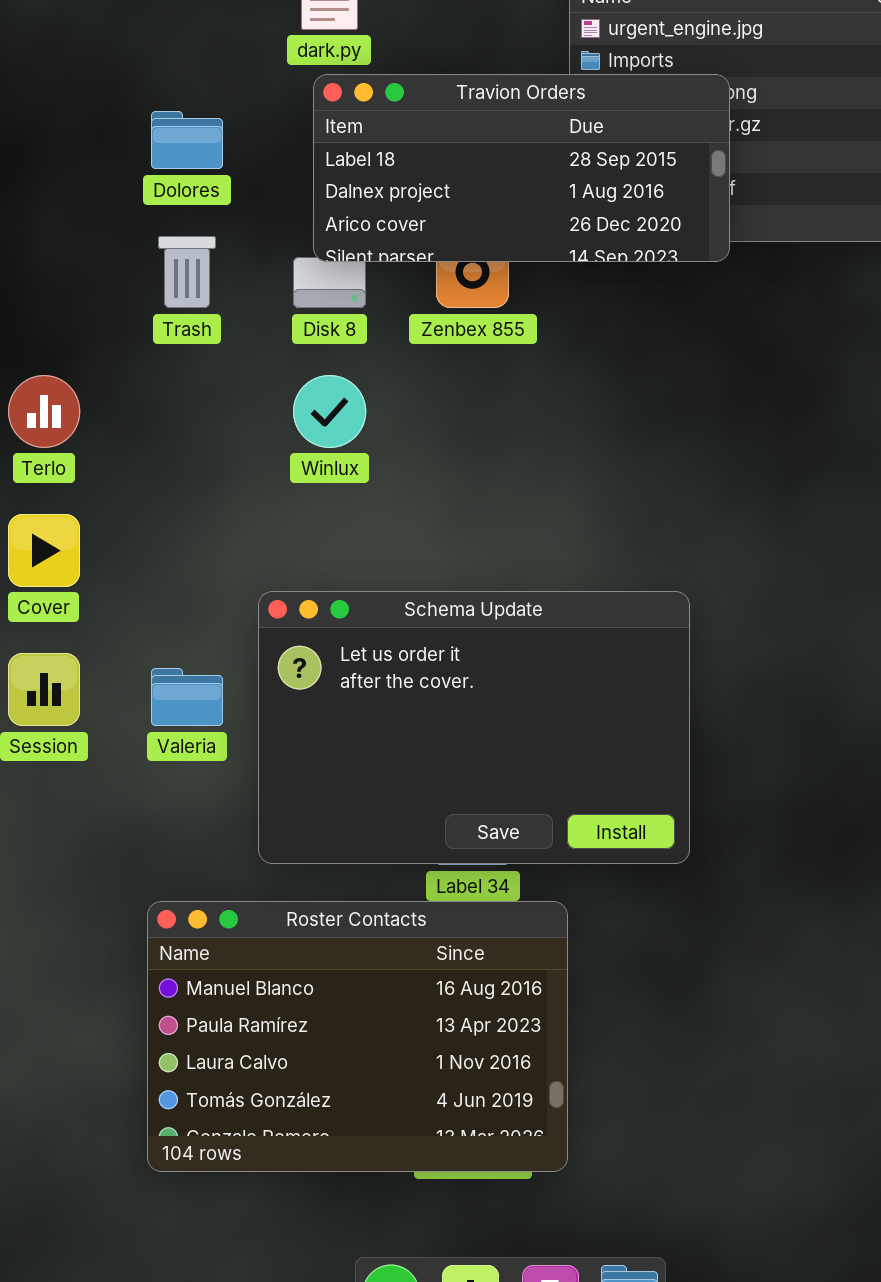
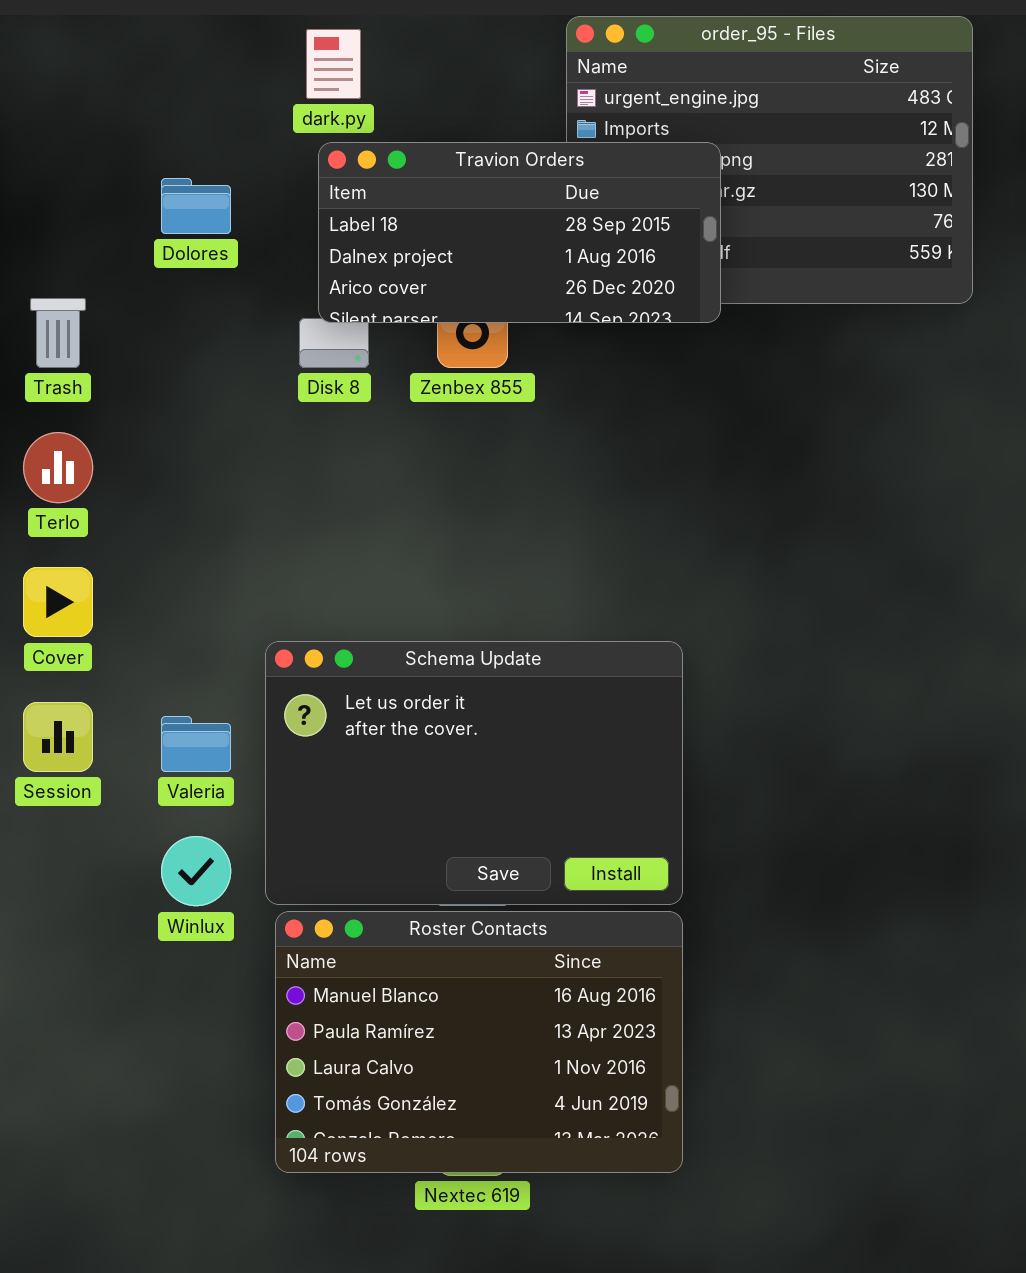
Trash: [158,236,216,308] -> [30,298,86,368], moved
Winlux: [293,375,366,448] -> [161,836,231,906], moved
Roster Contacts: [147,901,568,1172] -> [275,911,683,1173], moved

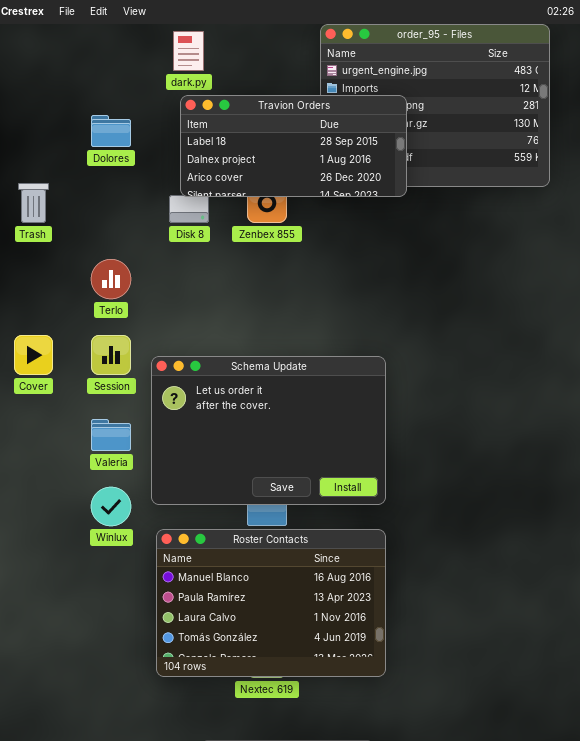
Terlo: [23,432,93,503] -> [91,259,131,299], moved
Schema Update: [265,641,683,905] -> [151,356,386,505], moved
Session: [23,702,93,772] -> [91,335,131,375], moved

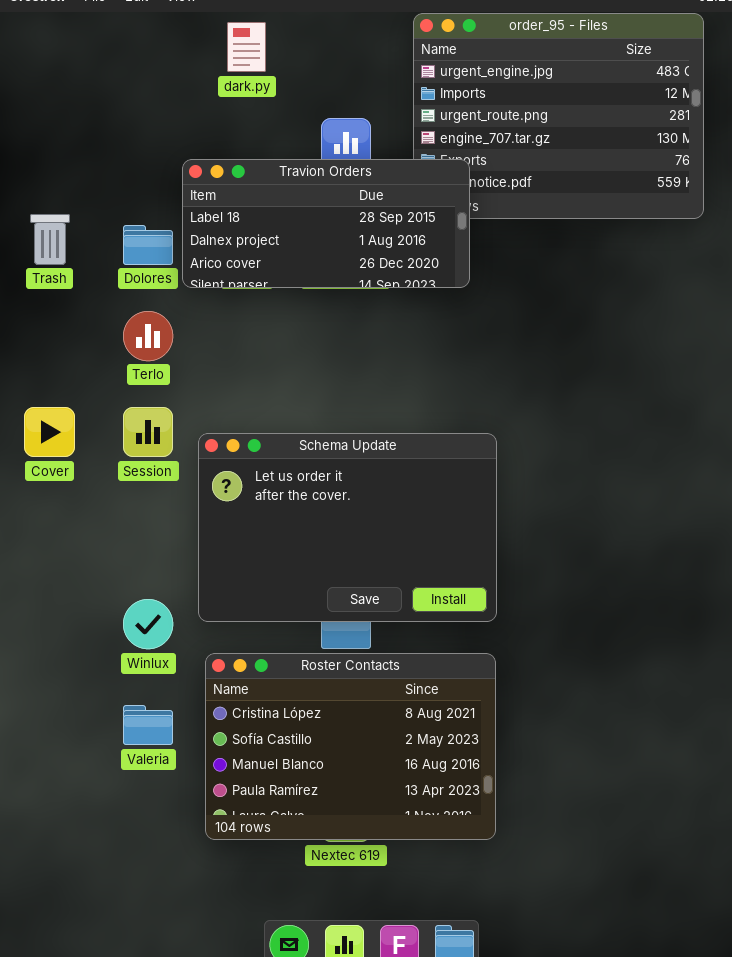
Travion Orders: [180,95,407,197] -> [182,159,470,288], moved
Dolores: [91,115,131,147] -> [123,225,173,265], moved
Valeria: [91,419,131,451] -> [123,705,173,745], moved
Roster Contacts: [156,529,386,677] -> [205,653,496,840], scrolled up 2 rows

